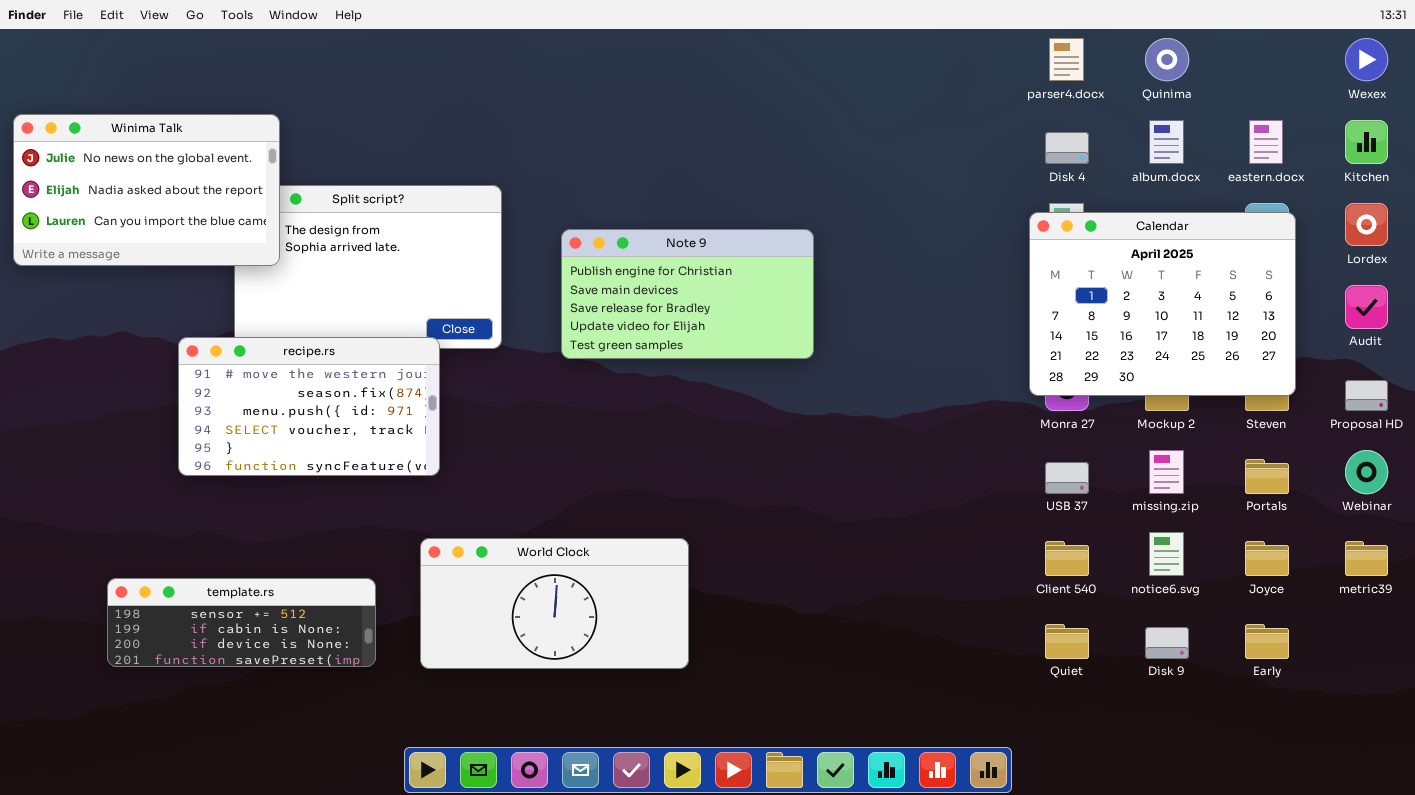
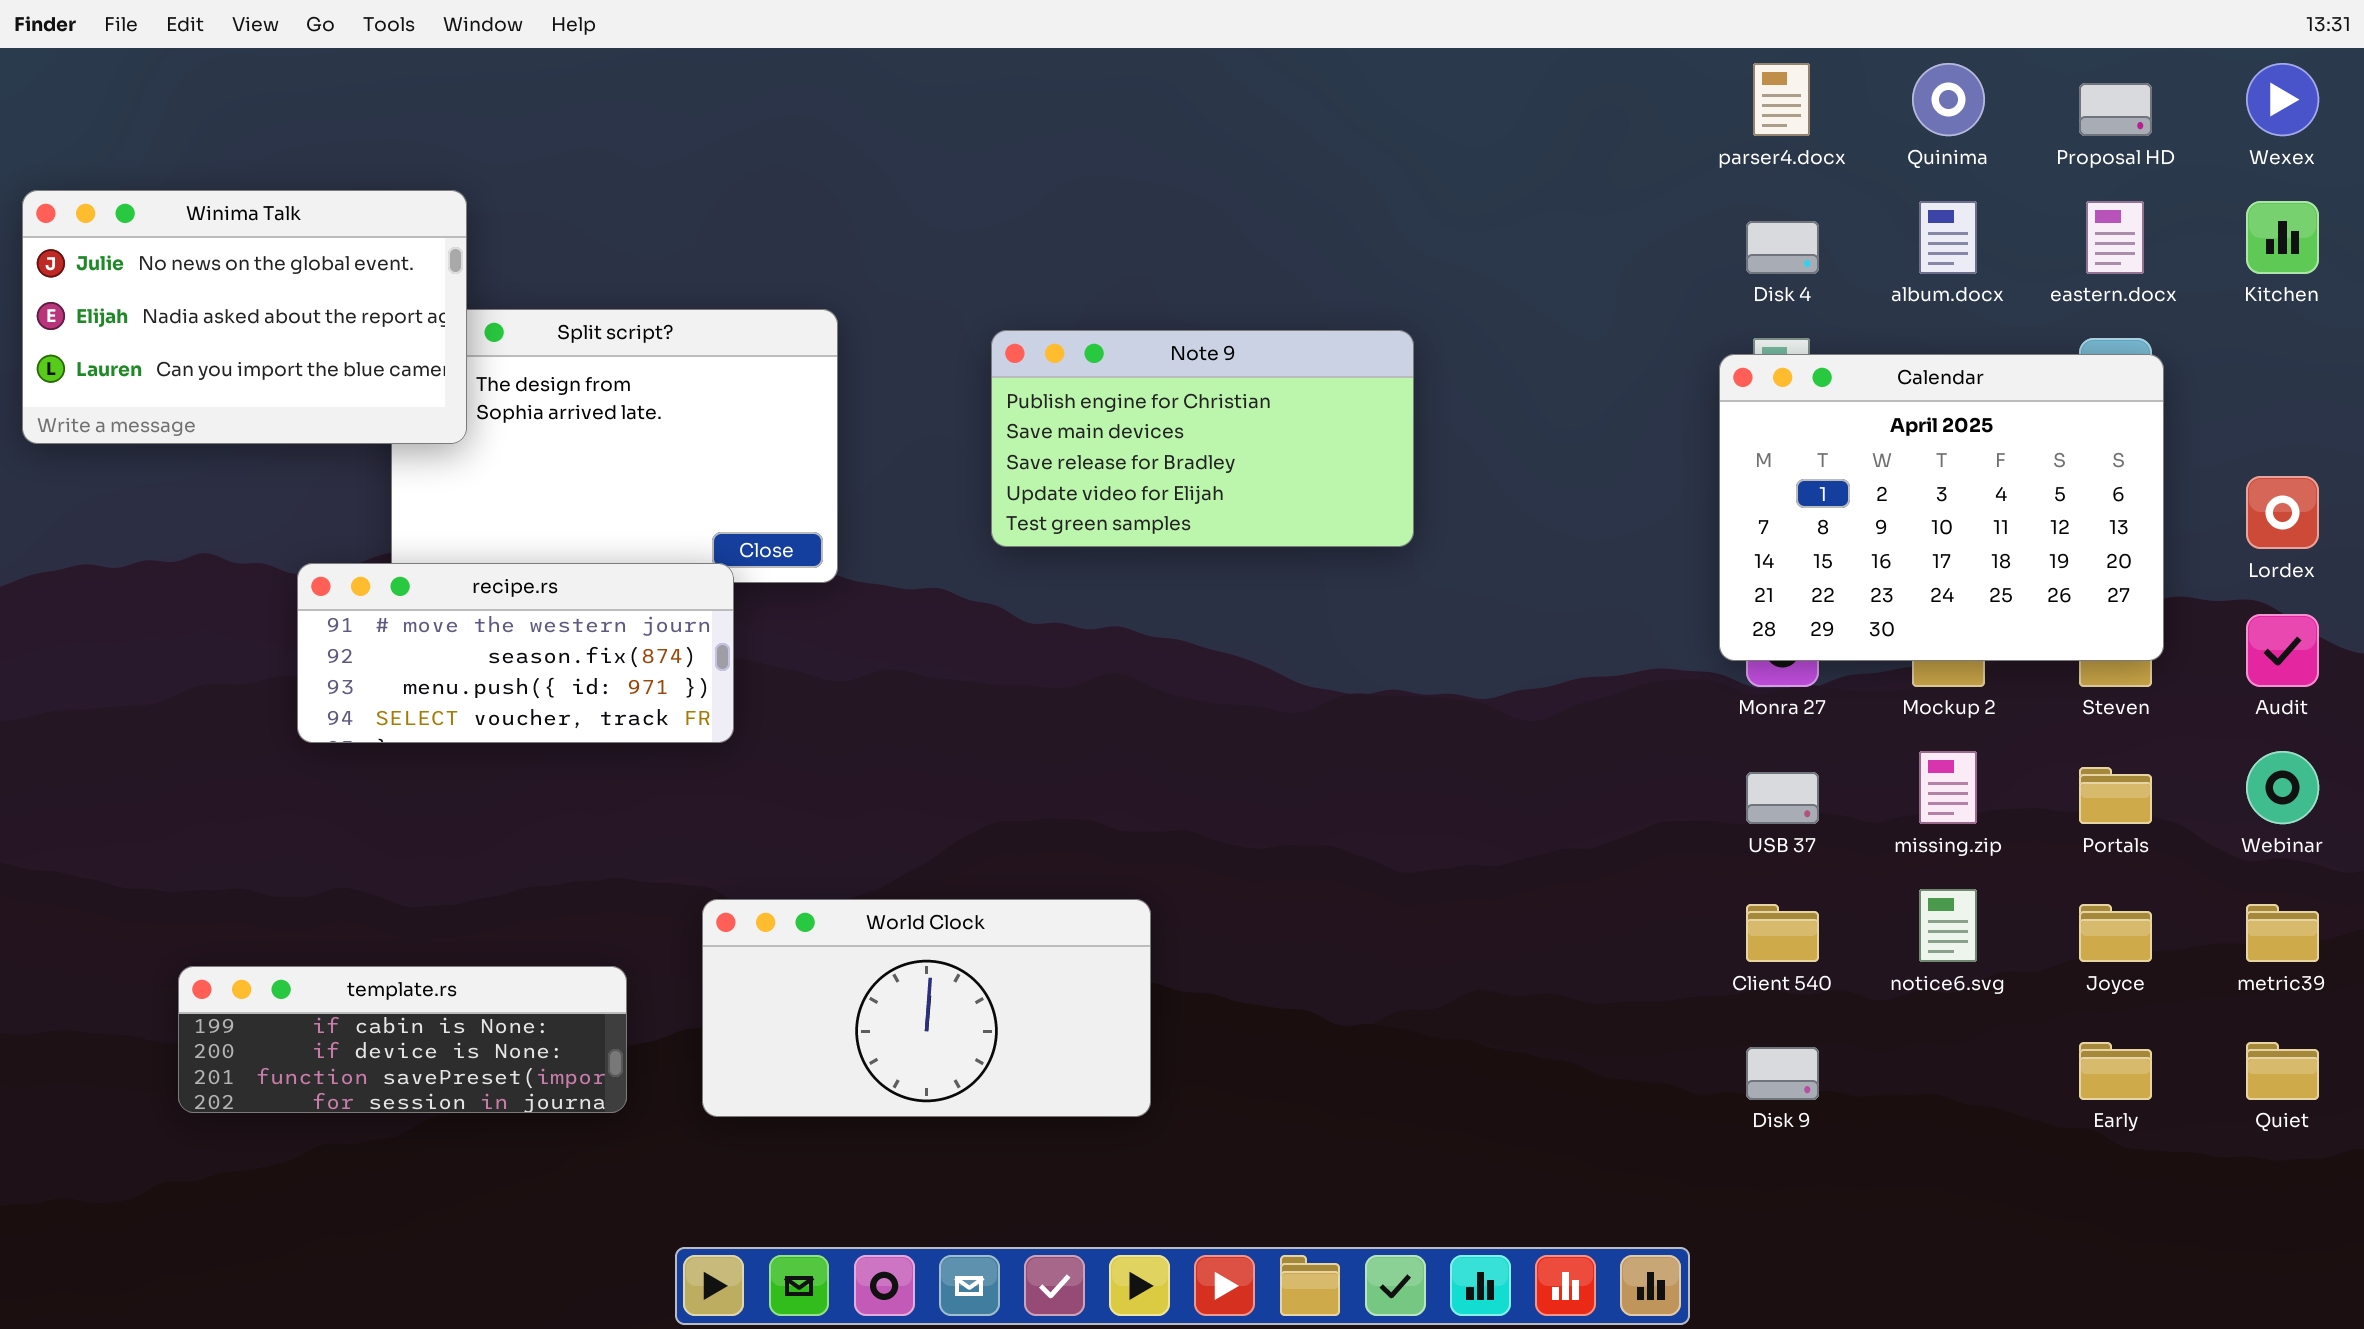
Lordex: [1345,203,1388,246] -> [2246,476,2319,549], moved
Note 9: [561,229,814,359] -> [991,330,1414,547], moved
Audit: [1345,285,1388,329] -> [2246,614,2319,687], moved
recipe.rs: [178,337,440,476] -> [297,563,734,743], resized
Proposal HD: [1345,380,1388,411] -> [2079,83,2152,136], moved
template.rs: [107,578,376,667] -> [178,966,627,1113], scrolled down 1 row
Quiet: [1045,624,1089,659] -> [2246,1042,2319,1100], moved
Disk 9: [1145,627,1189,659] -> [1746,1047,1819,1100], moved

